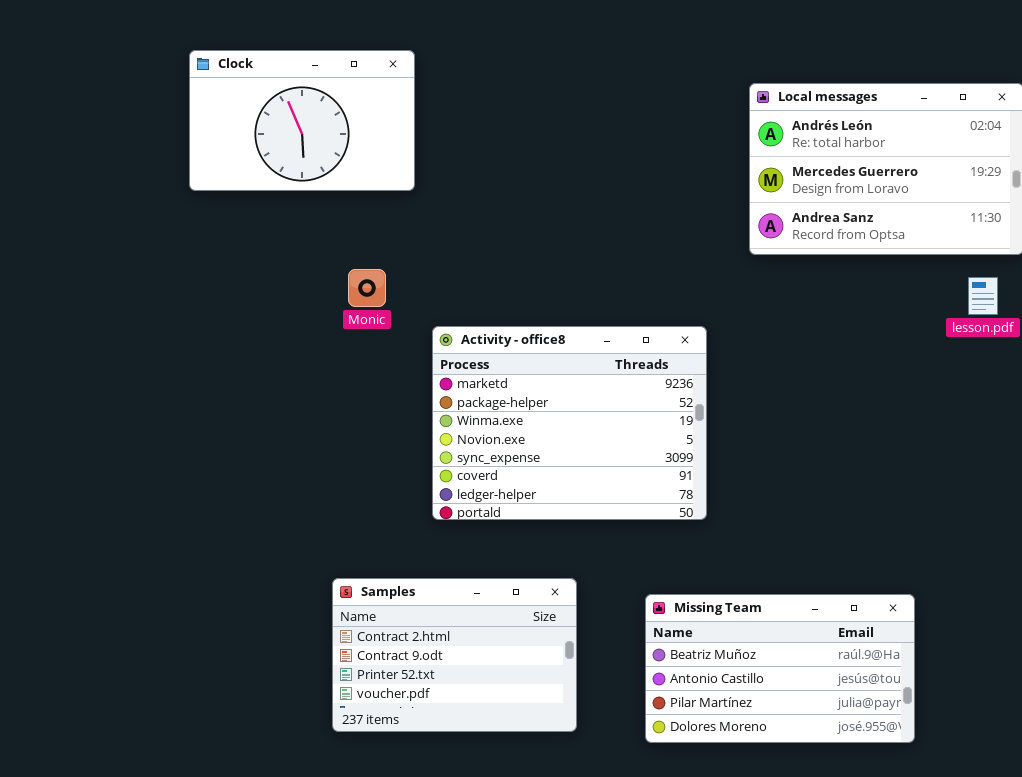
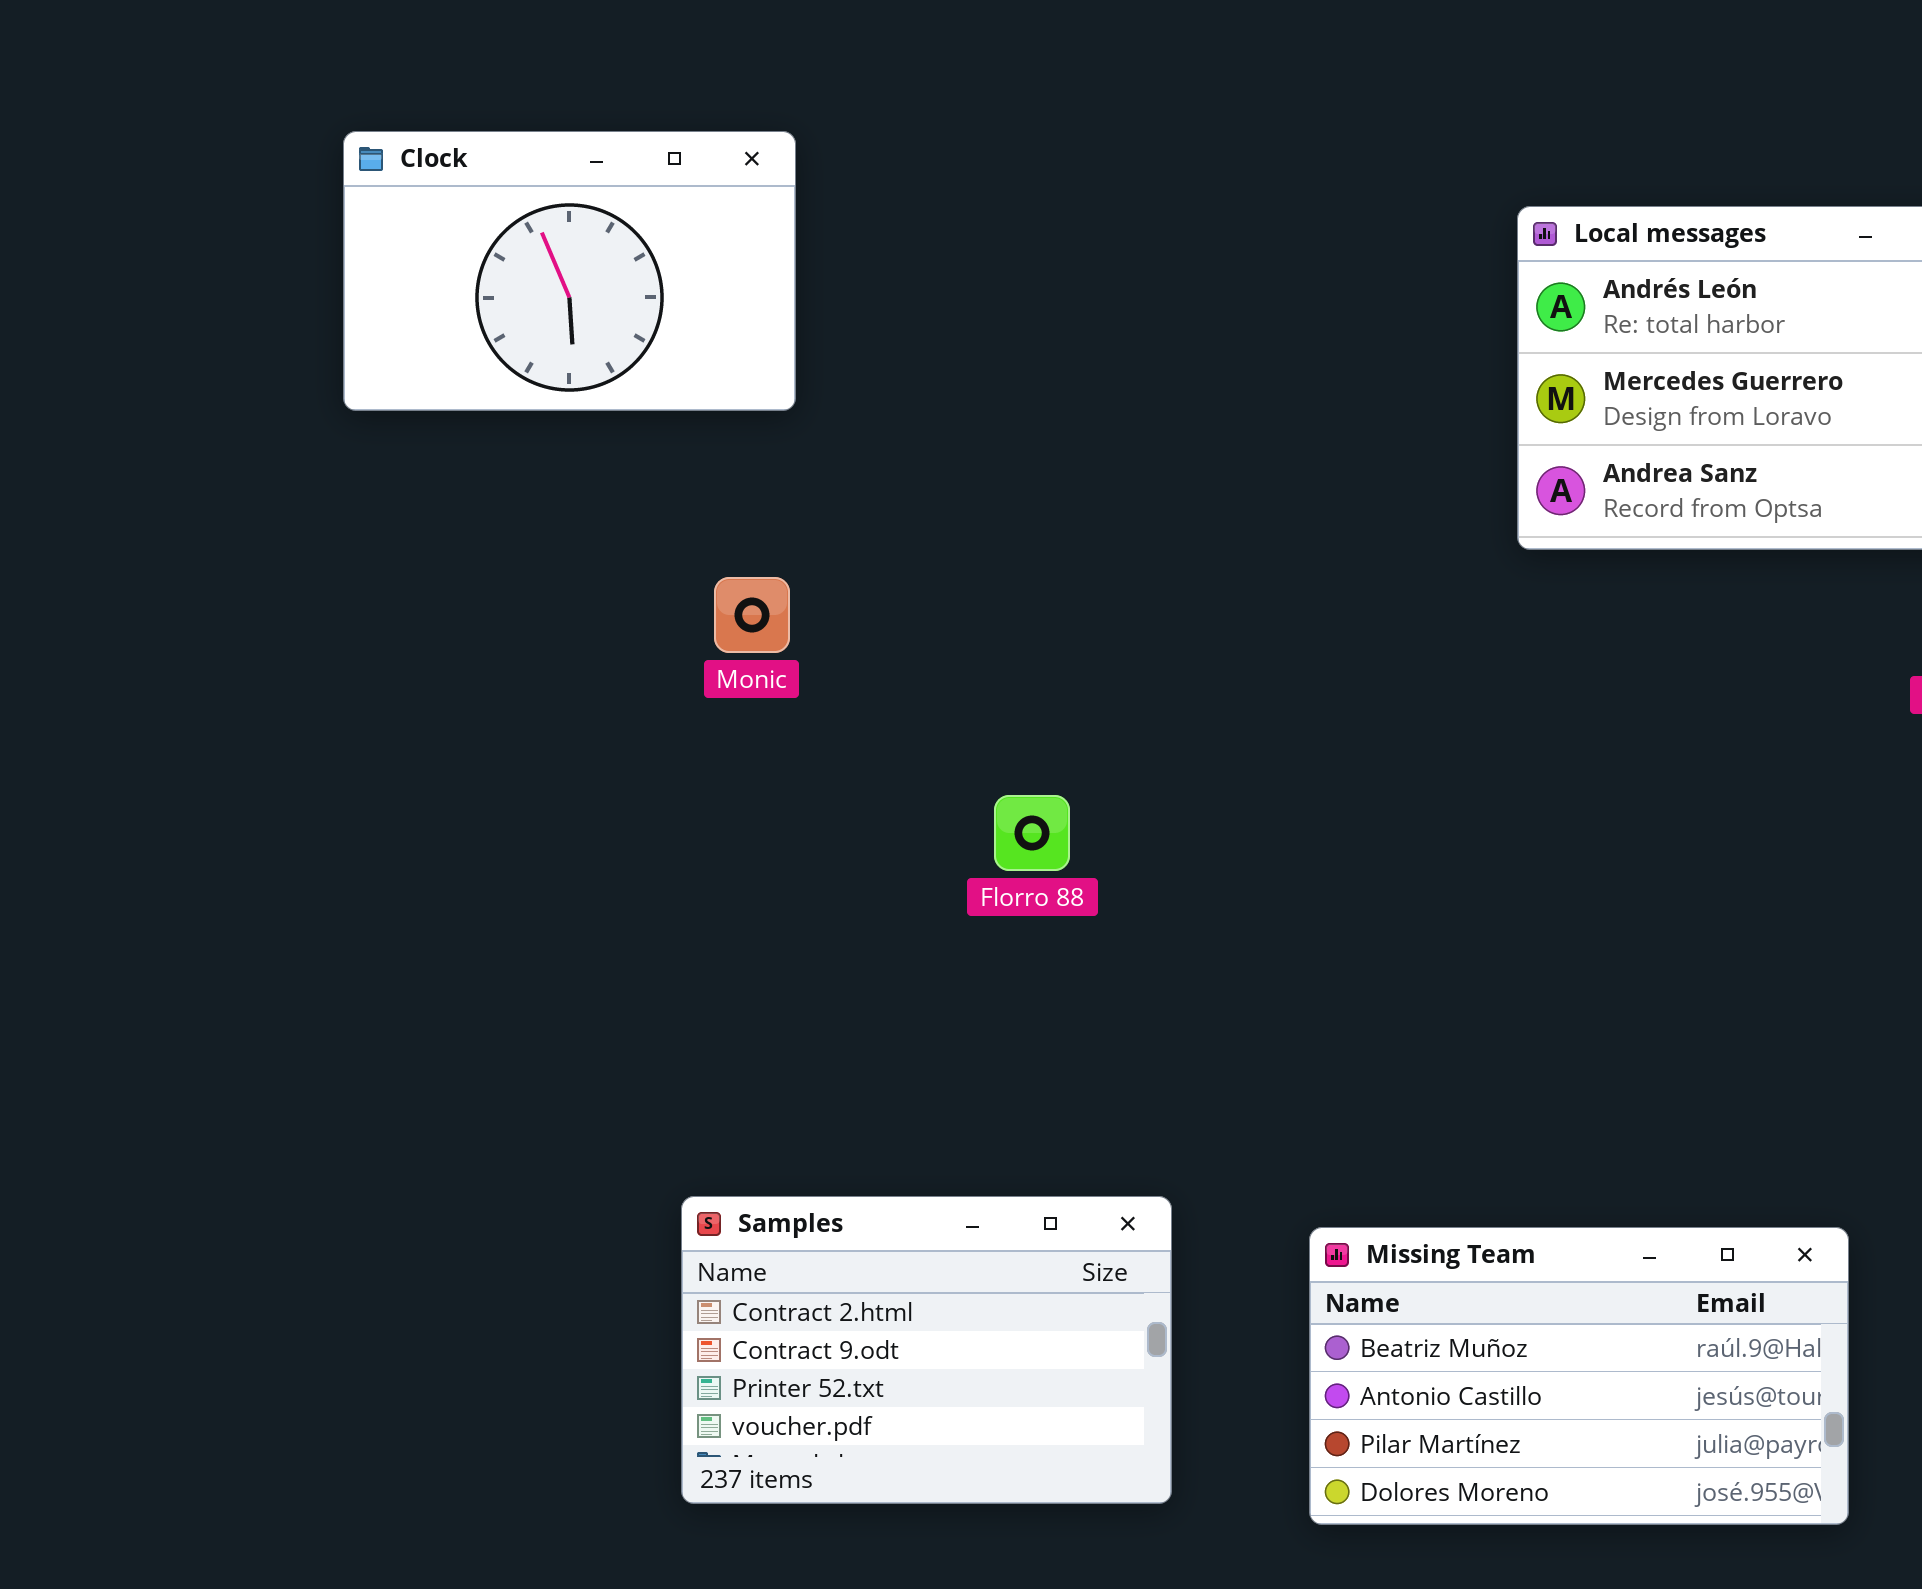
Clock: [189,50,415,191] -> [343,131,796,411], moved
Activity - office8: [432,326,707,520] -> none, closed

